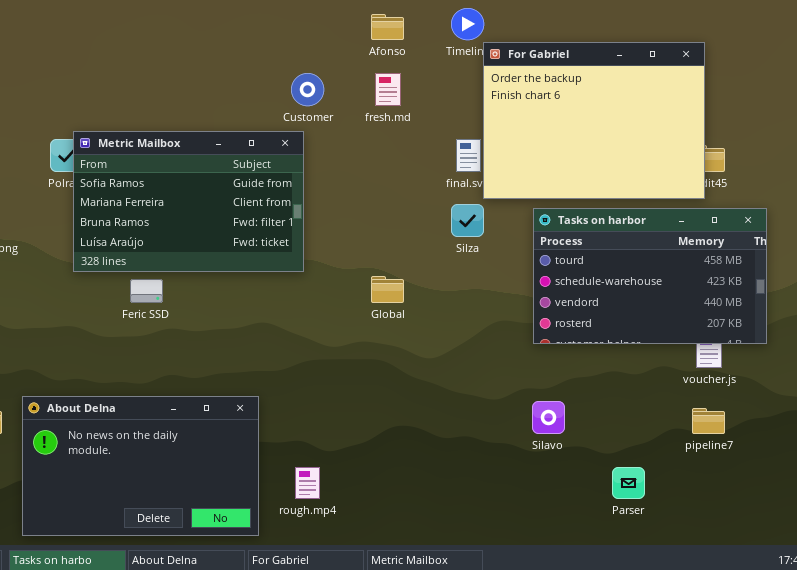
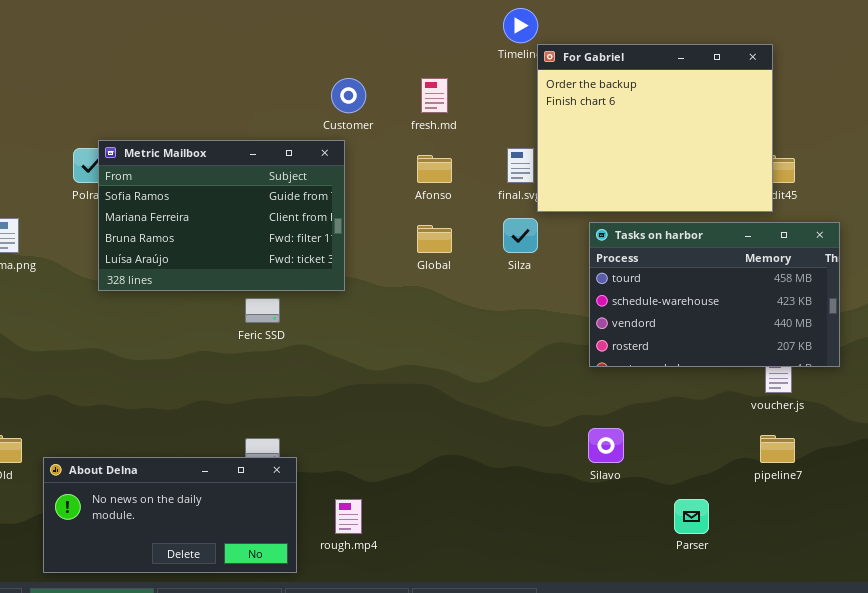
Afonso: [371,14,404,40] -> [417,155,452,183], moved
Global: [371,276,404,303] -> [417,225,452,253], moved
Feric SSD: [130,279,163,303] -> [245,298,280,323], moved
About Delna: [22,396,259,536] -> [43,457,297,573], resized

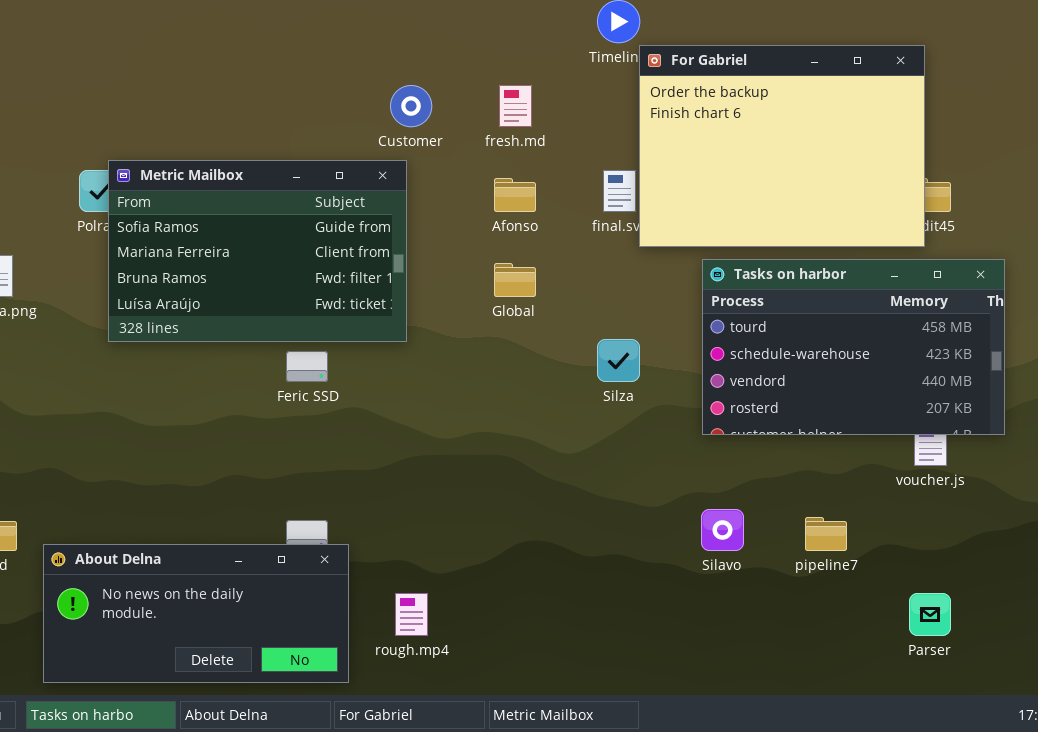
Silza: [503,218,538,253] -> [597,339,640,382], moved
pipeline7: [760,435,795,463] -> [805,517,847,551], moved
Parser: [674,499,709,534] -> [909,593,951,636], moved

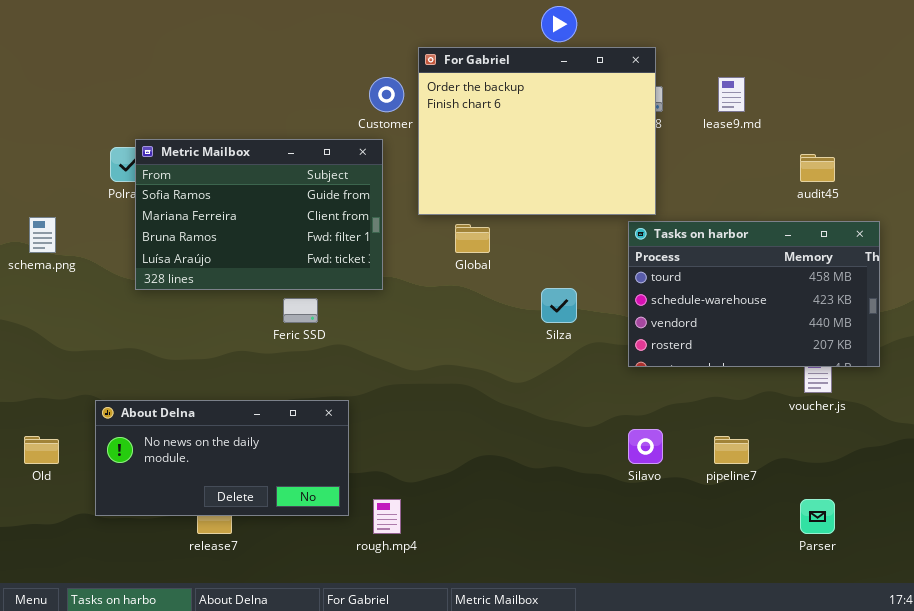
For Gabriel: [639,45,925,247] -> [418,47,656,215], moved
About Delna: [43,544,349,683] -> [95,400,349,516], moved

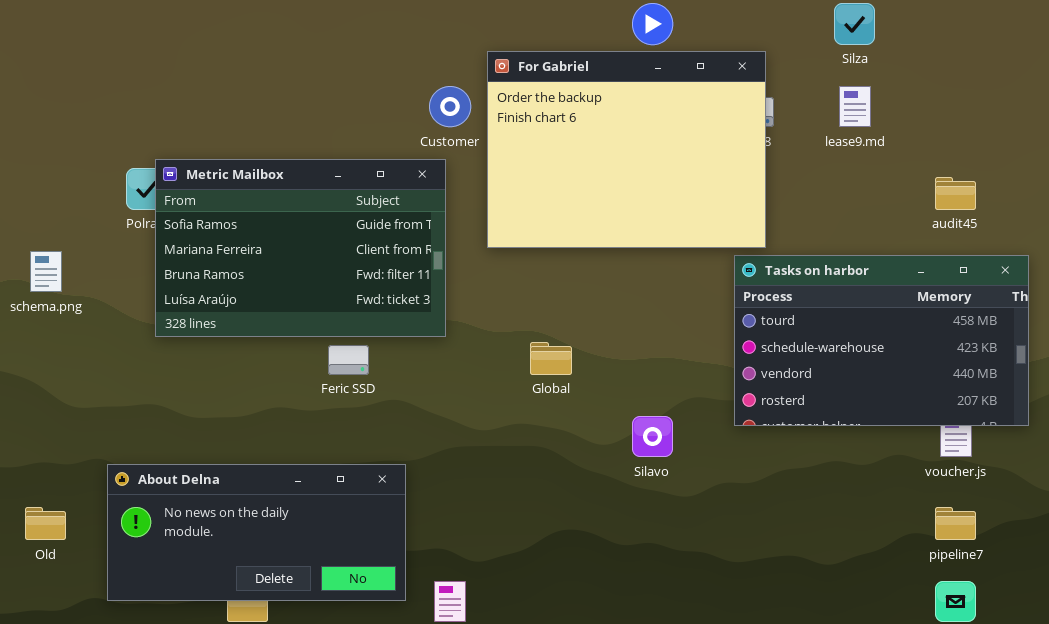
Global: [455,224,490,253] -> [530,342,572,375], moved
Silza: [541,288,577,323] -> [834,3,875,45], moved
Silavo: [628,429,663,464] -> [632,416,673,457], moved
pipeline7: [714,436,749,464] -> [935,507,976,540], moved

